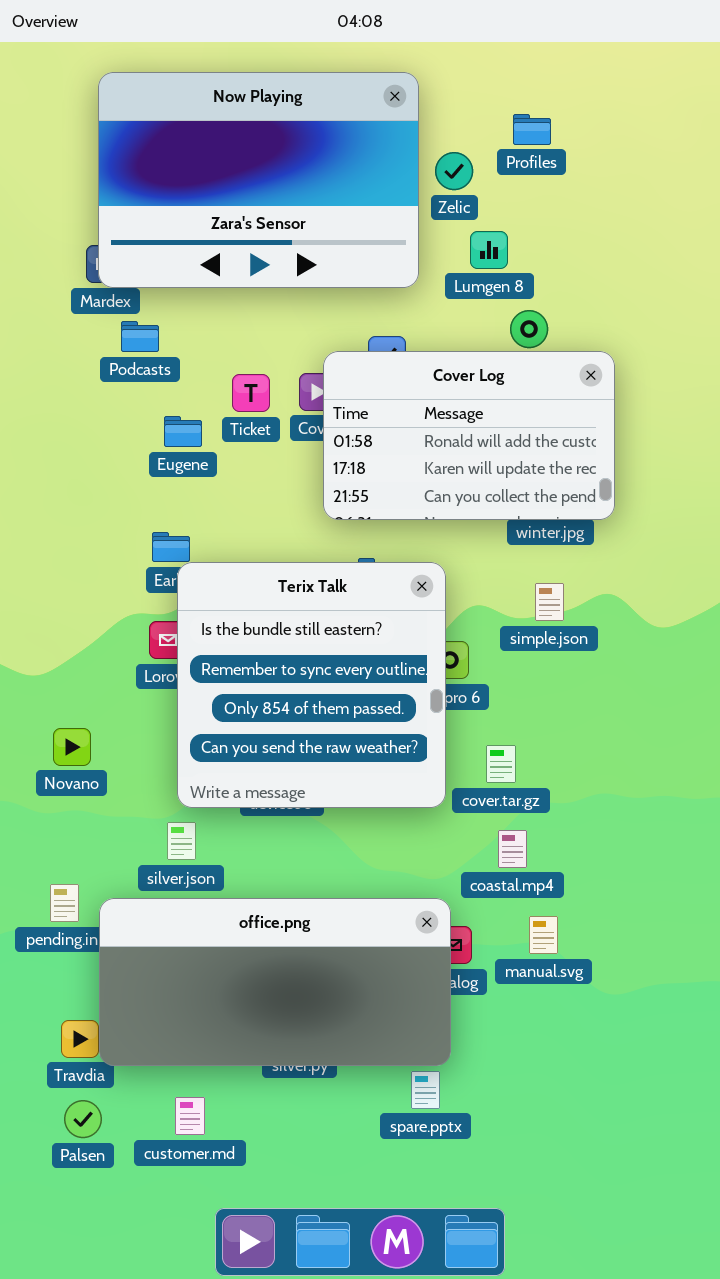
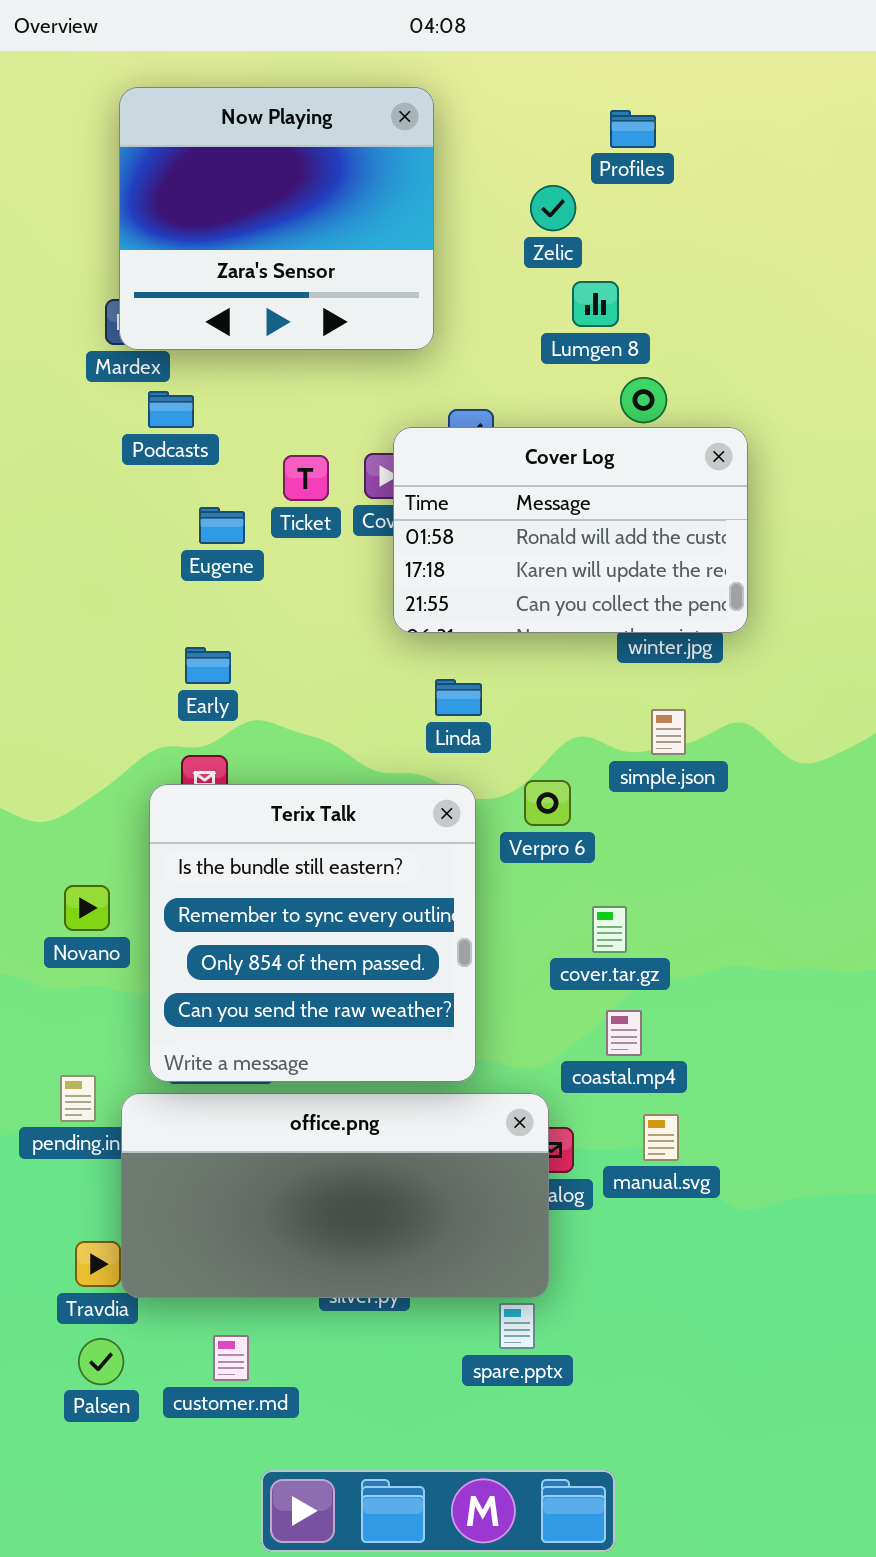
Now Playing: [98,72,419,288] -> [119,87,434,350], resized
Profiles: [513,114,551,145] -> [610,110,656,148], moved
Terix Talk: [177,562,446,808] -> [149,784,476,1082], moved

